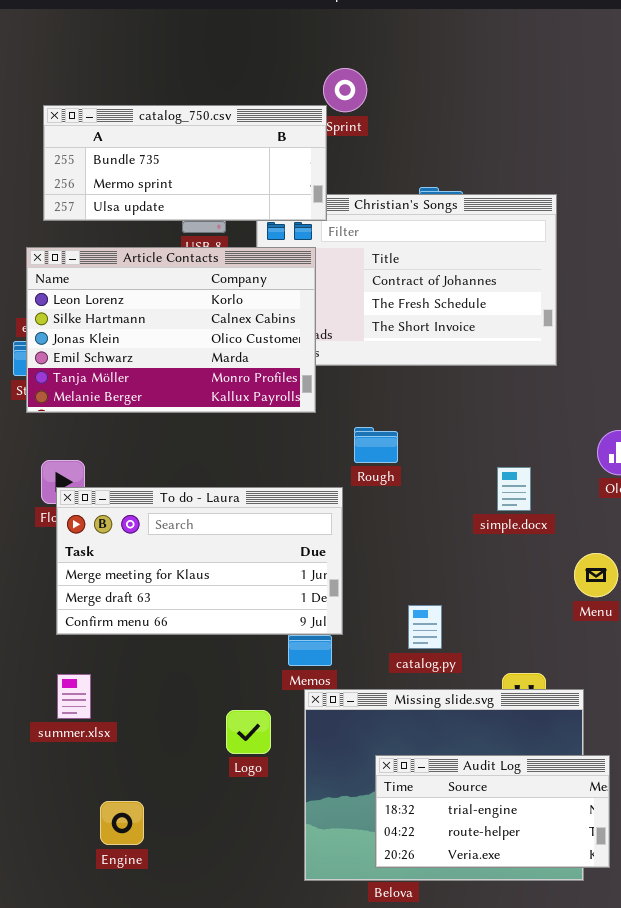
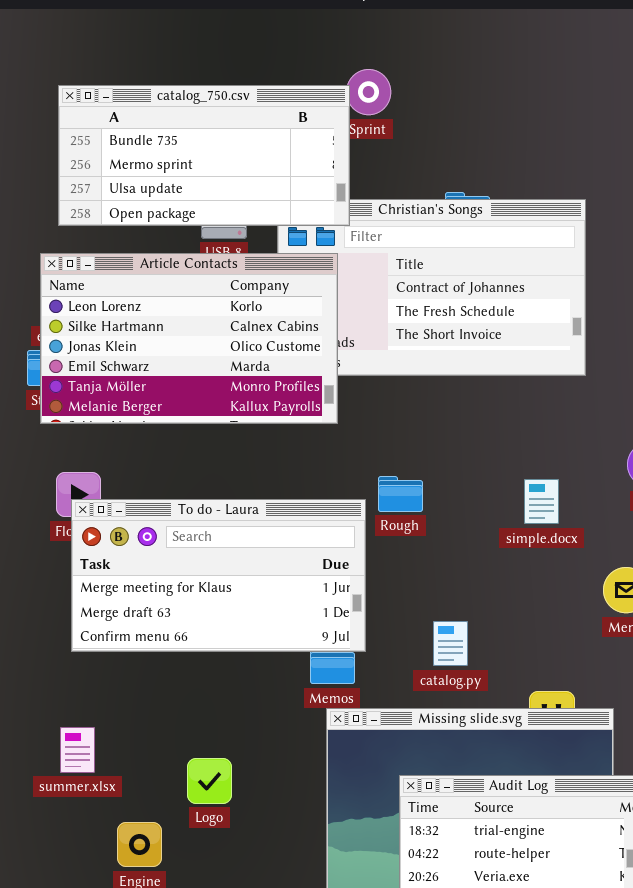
catalog_750.csv: [43,105,327,221] -> [58,85,350,226], resized
Rough: [354,427,398,463] -> [378,476,423,512], moved
summer.xlsx: [57,674,91,719] -> [60,727,95,773], moved
Logo: [226,710,271,754] -> [187,758,232,804], moved

